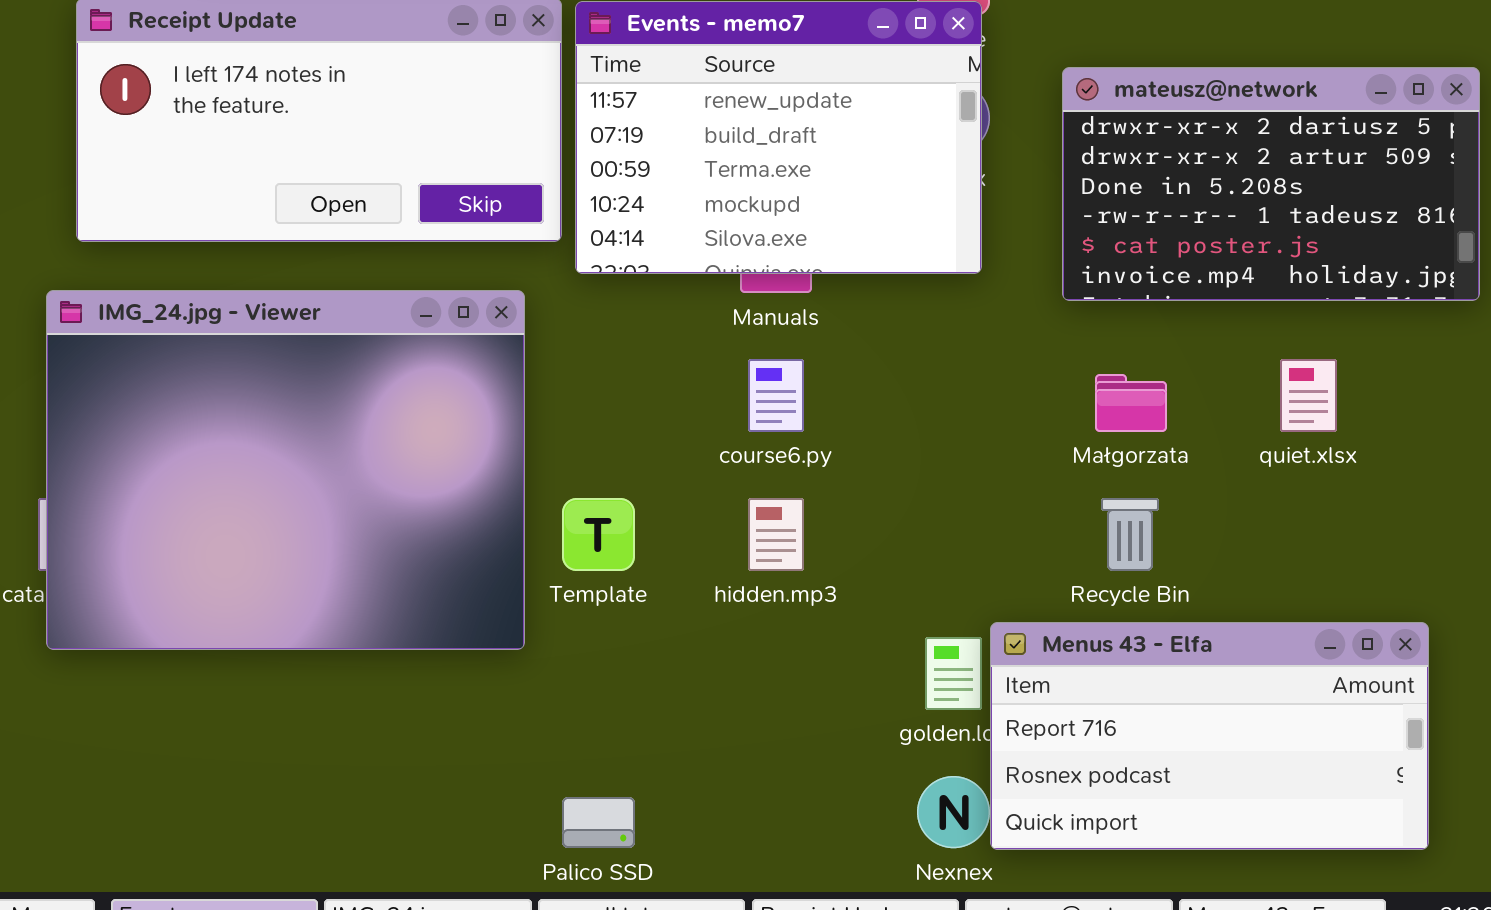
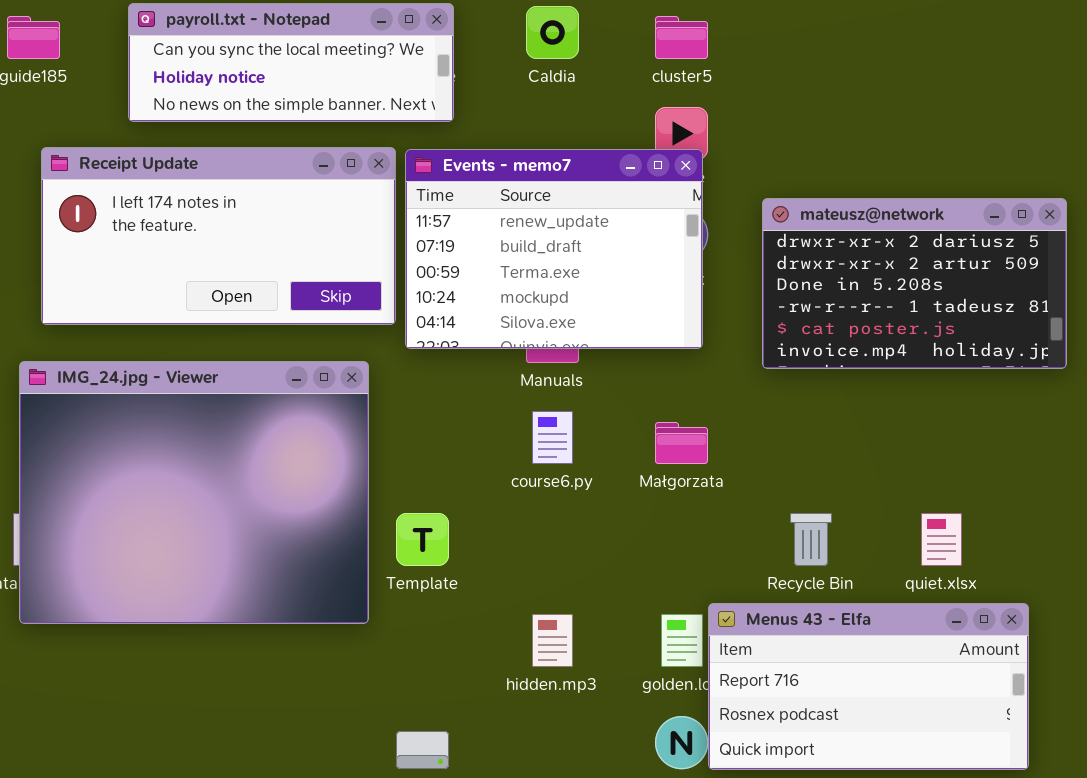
quiet.xlsx: [1280,359,1337,432] -> [921,513,962,566], moved
Małgorzata: [1095,374,1167,432] -> [655,422,708,464], moved
hidden.mp3: [748,498,804,571] -> [532,614,573,667], moved

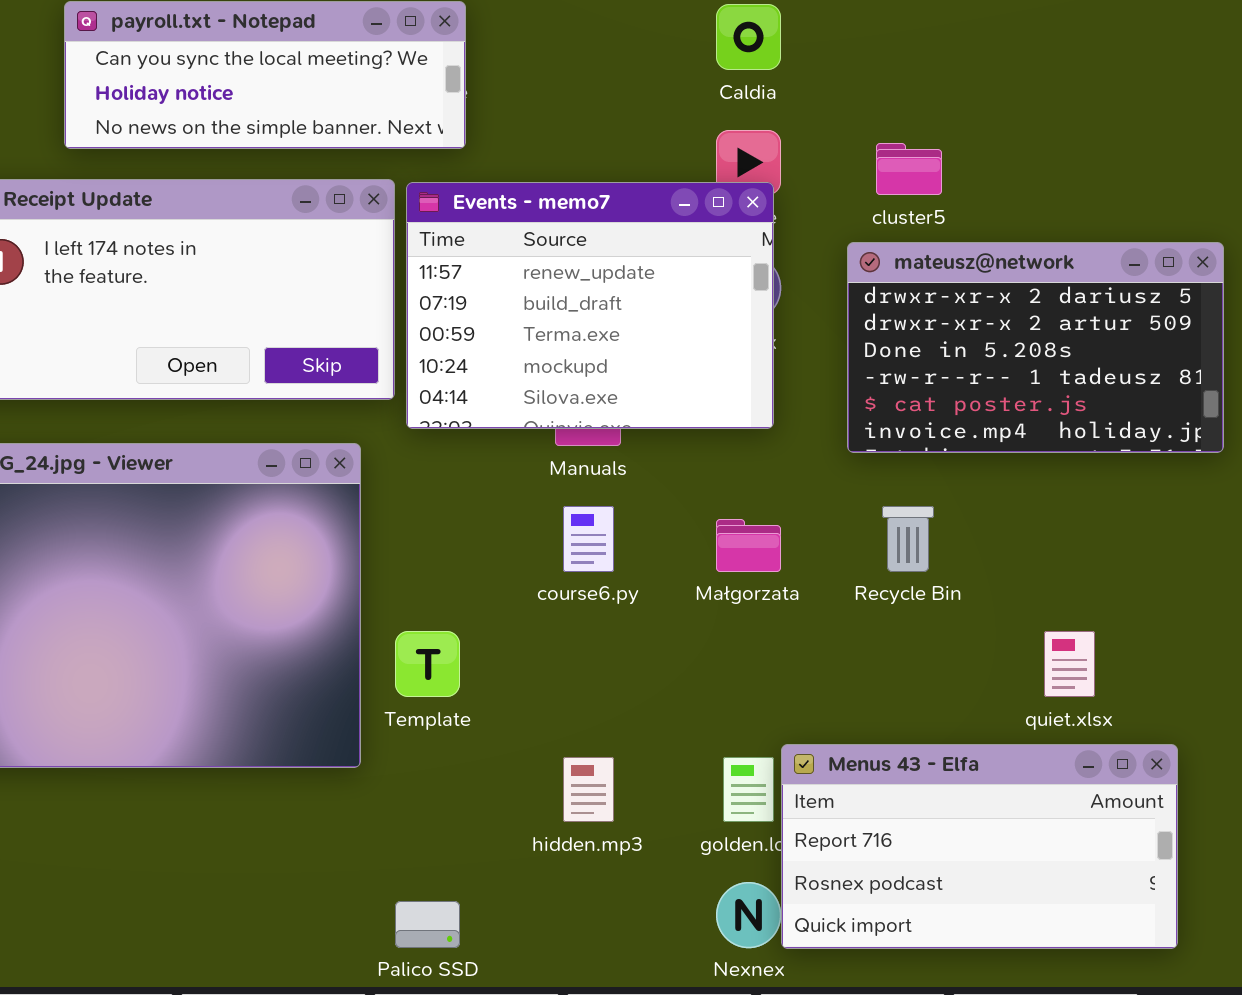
Caldia: [526,6,579,59] -> [716,4,781,70], moved
cluster5: [655,16,708,59] -> [876,143,942,195], moved
Recycle Bin: [790,513,832,566] -> [882,506,934,572], moved

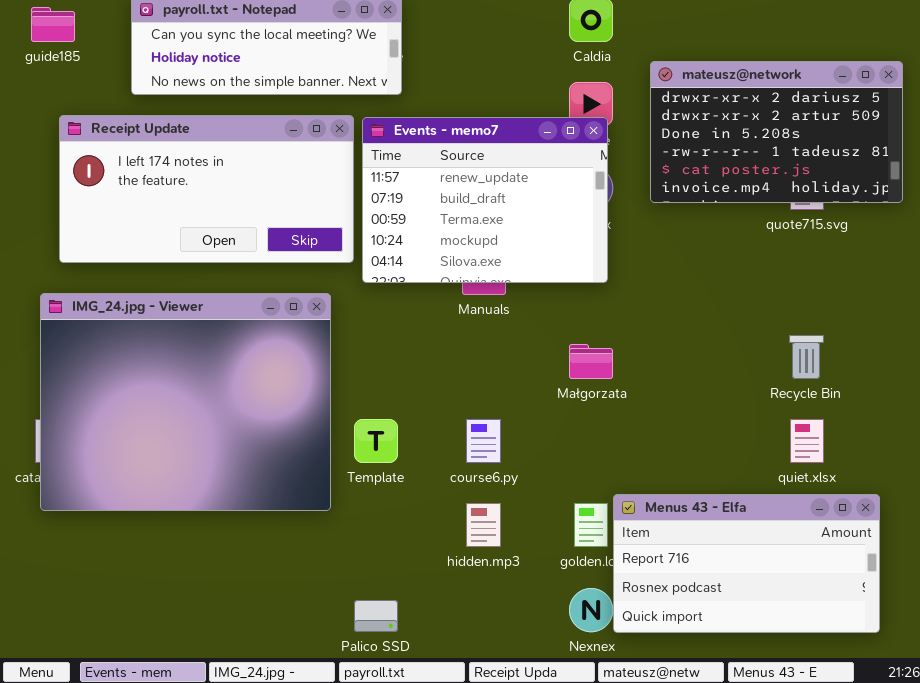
mateusz@network: [847,242,1224,453] -> [650,61,903,203], moved
course6.py: [563,506,614,572] -> [466,419,501,463], moved
Recycle Bin: [882,506,934,572] -> [789,335,824,379], moved

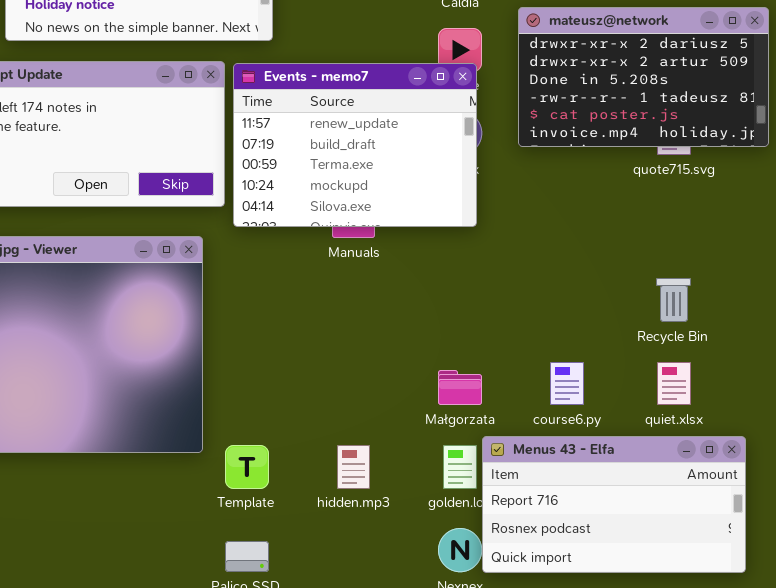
Małgorzata: [569,344,613,379] -> [438,370,482,405], moved
Template: [354,419,398,463] -> [225,445,269,489], moved
course6.py: [466,419,501,463] -> [550,362,584,405], moved

